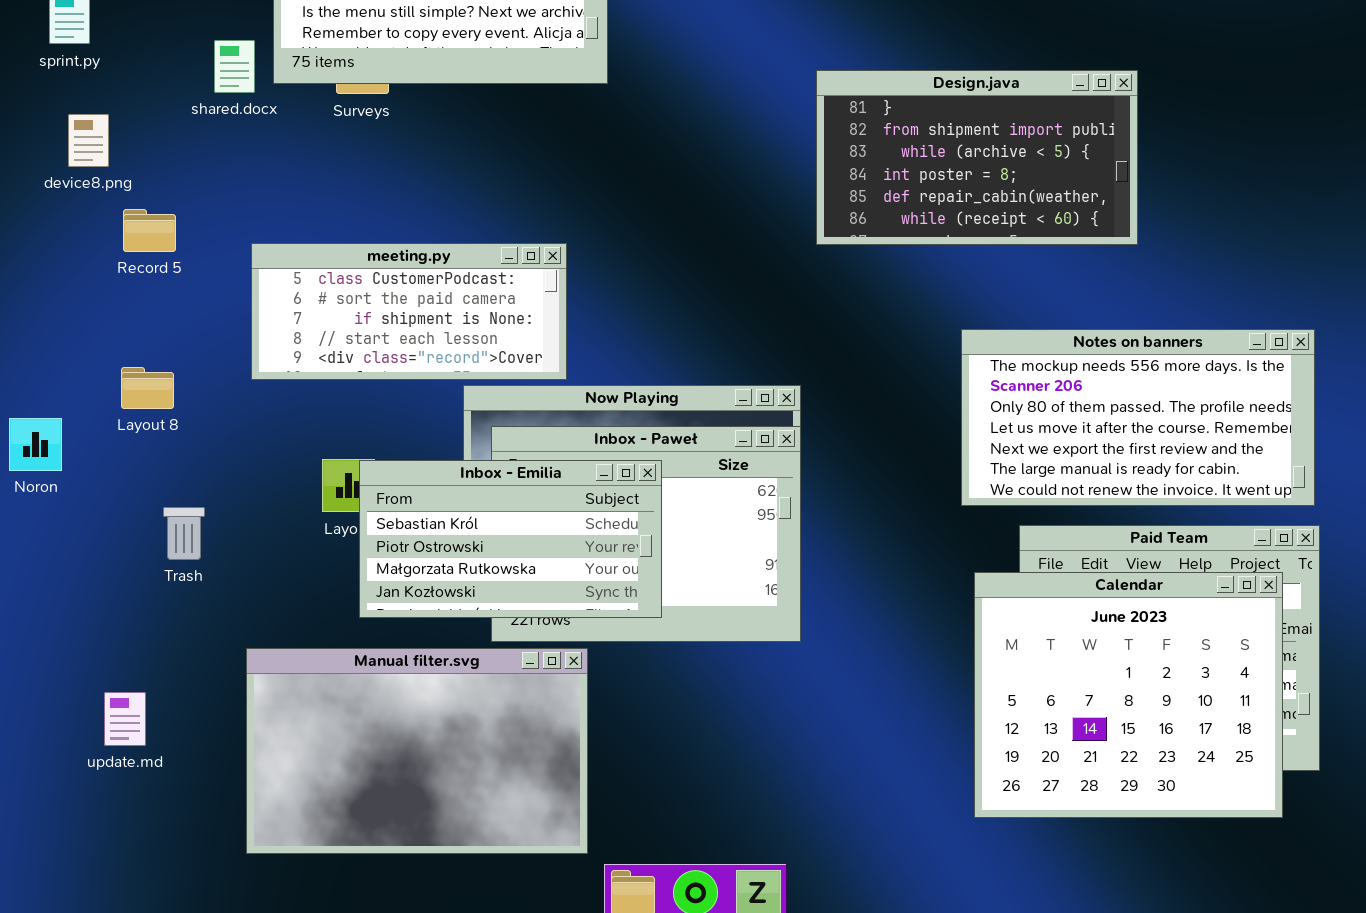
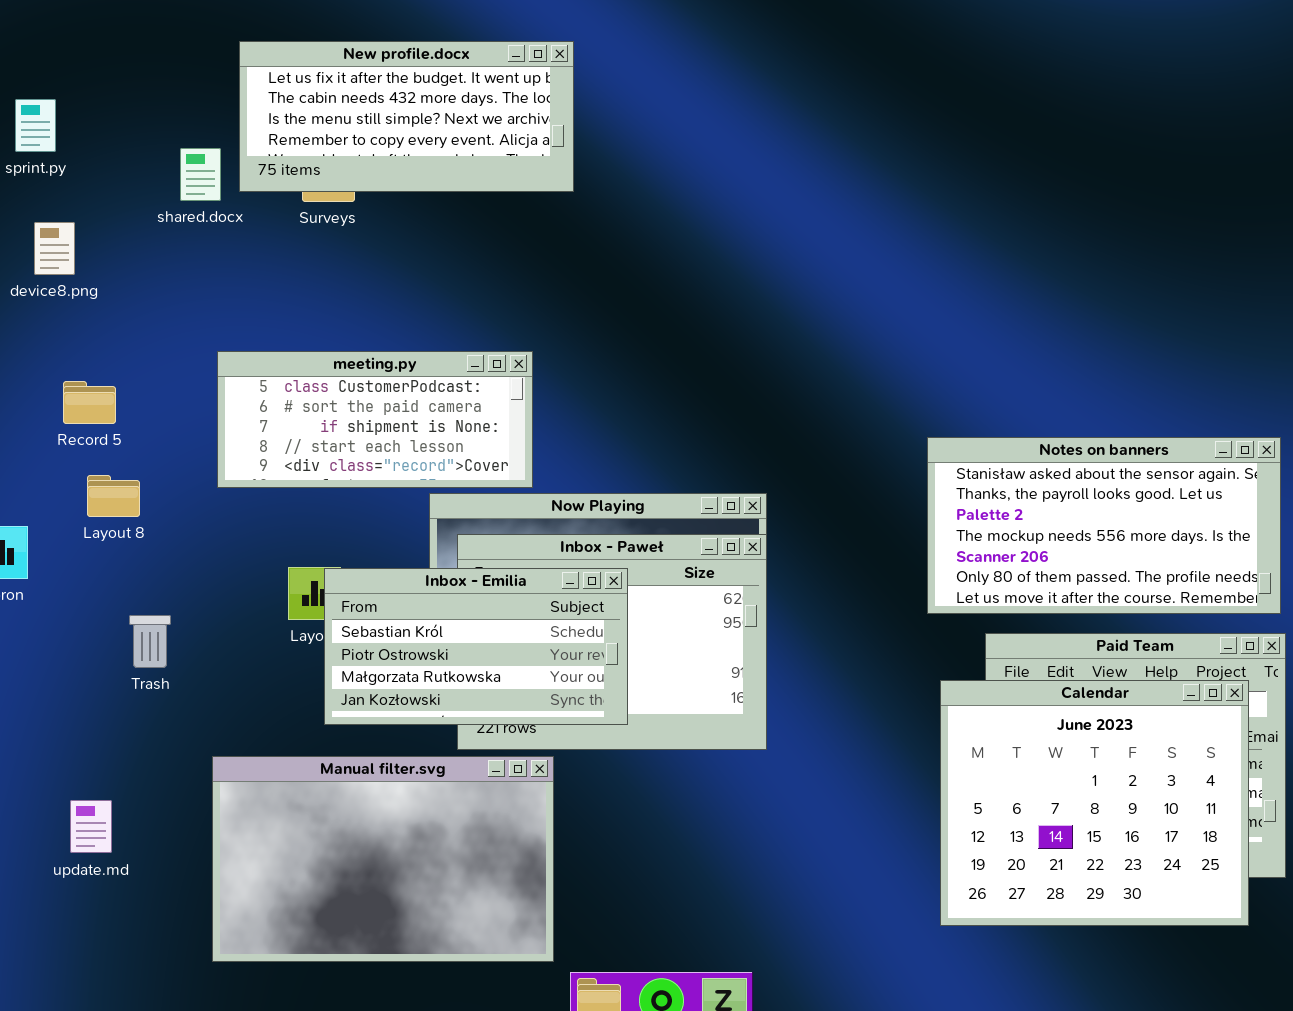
Design.java: [816,70,1138,245] -> none, closed
Record 5: [123,209,176,252] -> [63,381,116,424], moved
Notes on banners: [961,329,1315,506] -> [927,437,1281,614], scrolled up 3 rows

